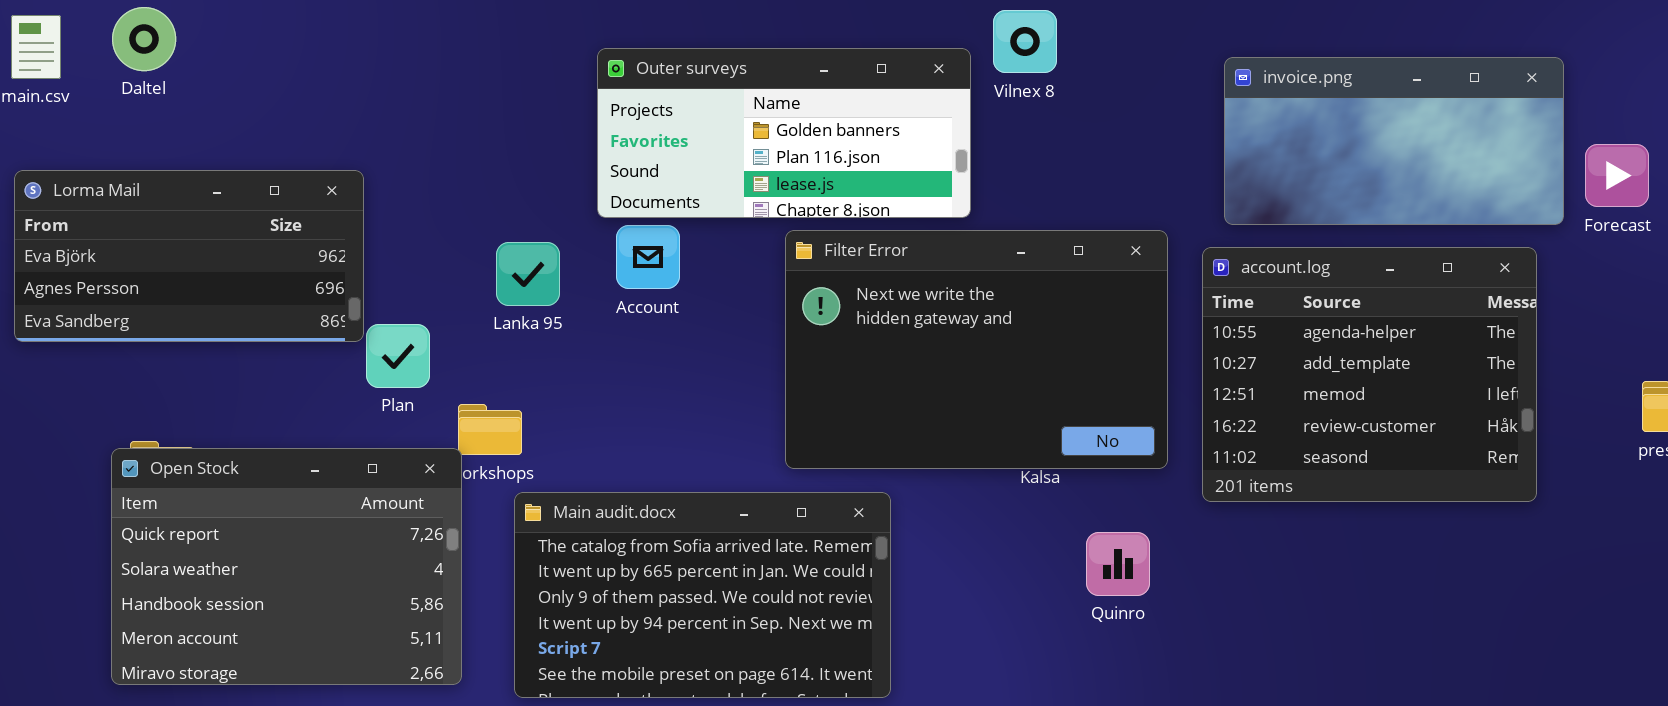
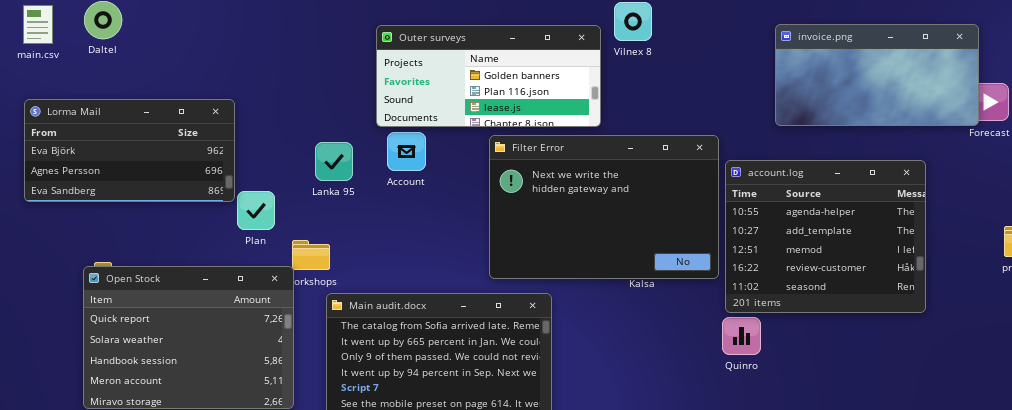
invoice.png: [1224,57,1564,225] -> [775,24,979,126], moved
account.log: [1202,247,1537,502] -> [725,160,926,313], moved
Quinro: [1086,532,1150,596] -> [722,317,761,355], moved

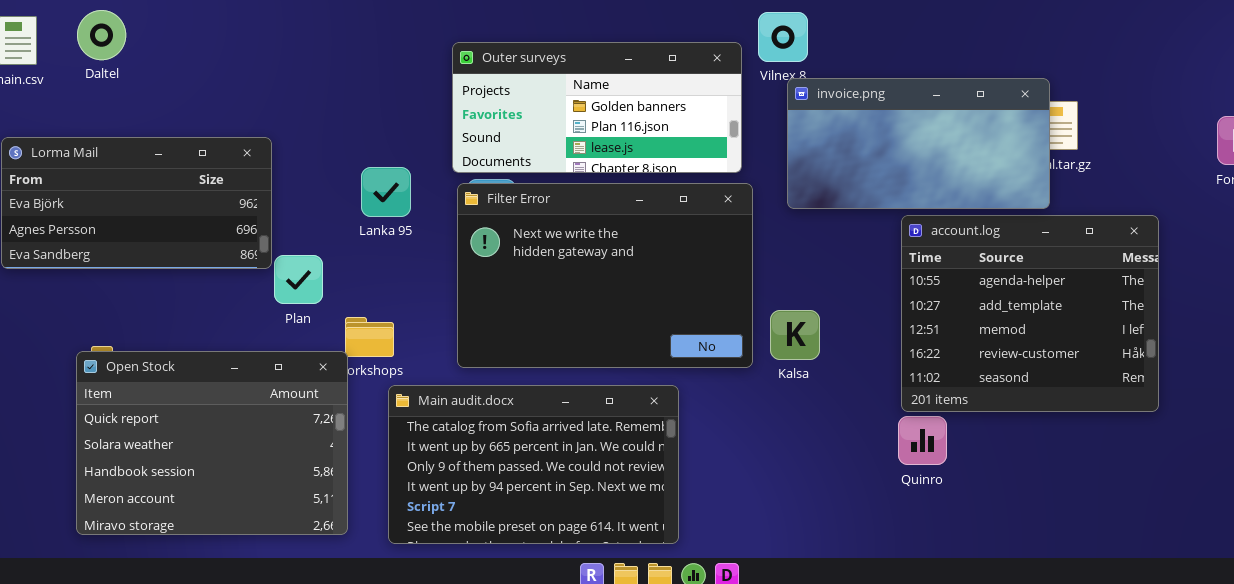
invoice.png: [775,24,979,126] -> [787,78,1050,209], moved
Filter Error: [489,135,719,279] -> [457,183,753,368], moved
Lanka 95: [315,142,353,181] -> [361,167,411,217], moved

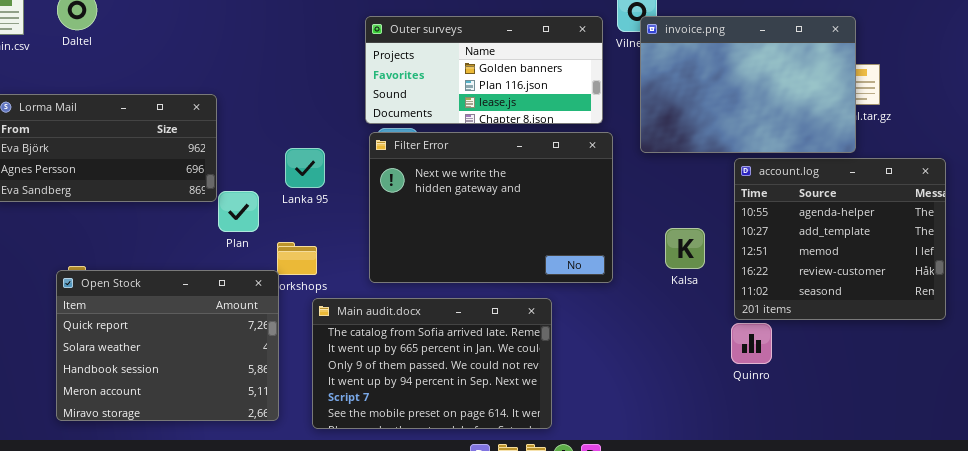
invoice.png: [787,78,1050,209] -> [640,16,856,153], resized
Lanka 95: [361,167,411,217] -> [285,148,325,188], moved
Kalsa: [770,310,820,360] -> [665,228,705,269], moved

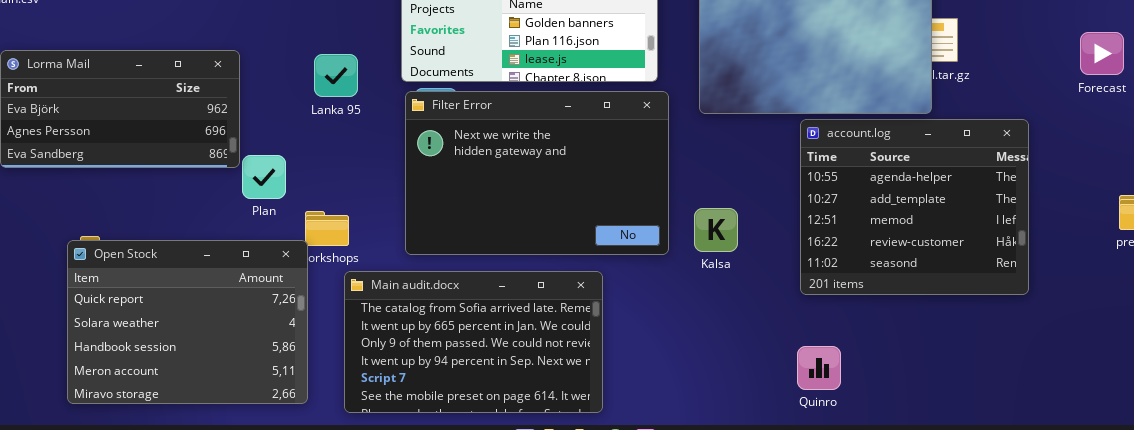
Lanka 95: [285,148,325,188] -> [314,54,358,97], moved
Kalsa: [665,228,705,269] -> [694,208,738,252], moved
Quinro: [731,323,772,364] -> [797,346,841,390], moved

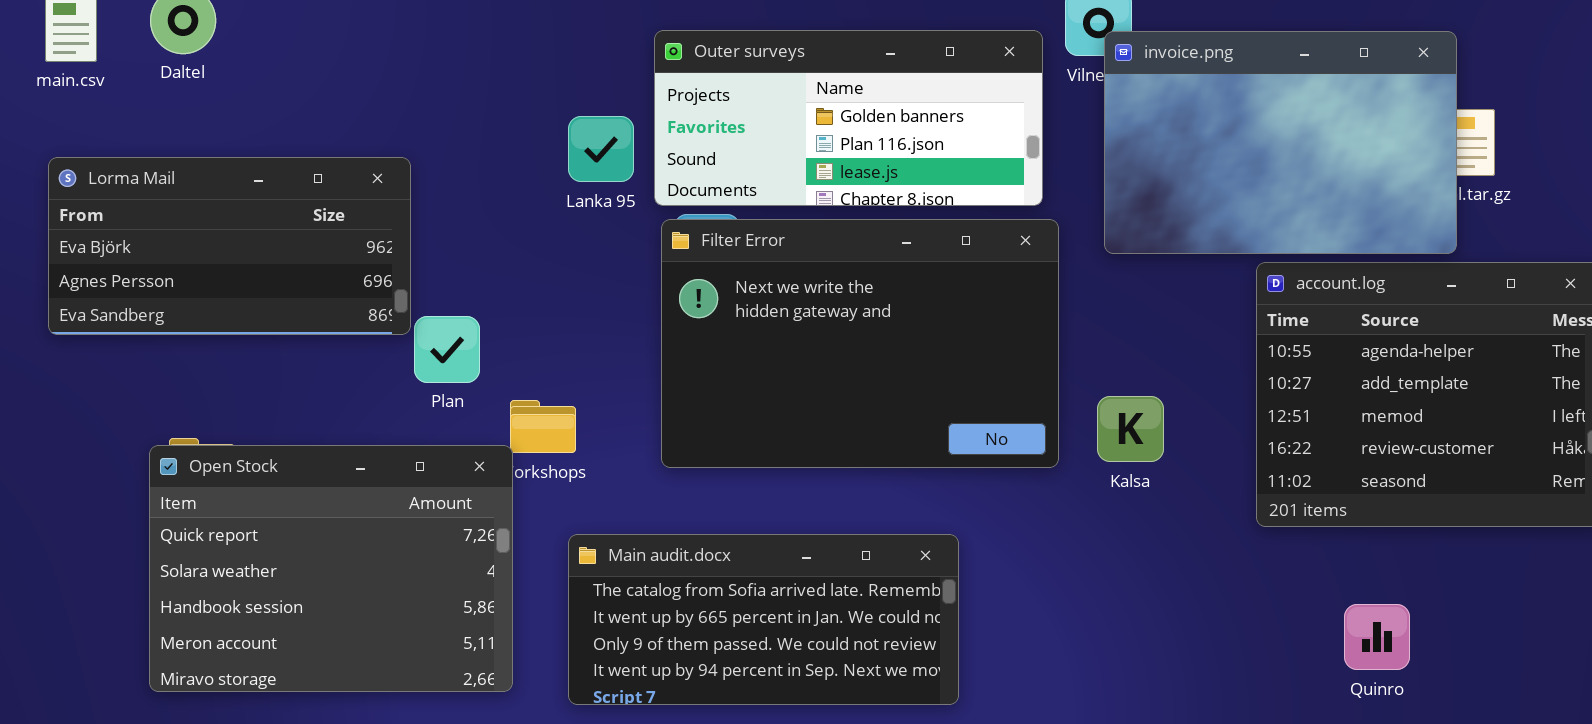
Lanka 95: [314,54,358,97] -> [568,116,634,182], moved
Main audit.docx: [344,271,603,413] -> [568,534,959,705], resized
Quinro: [797,346,841,390] -> [1344,604,1410,670], moved

